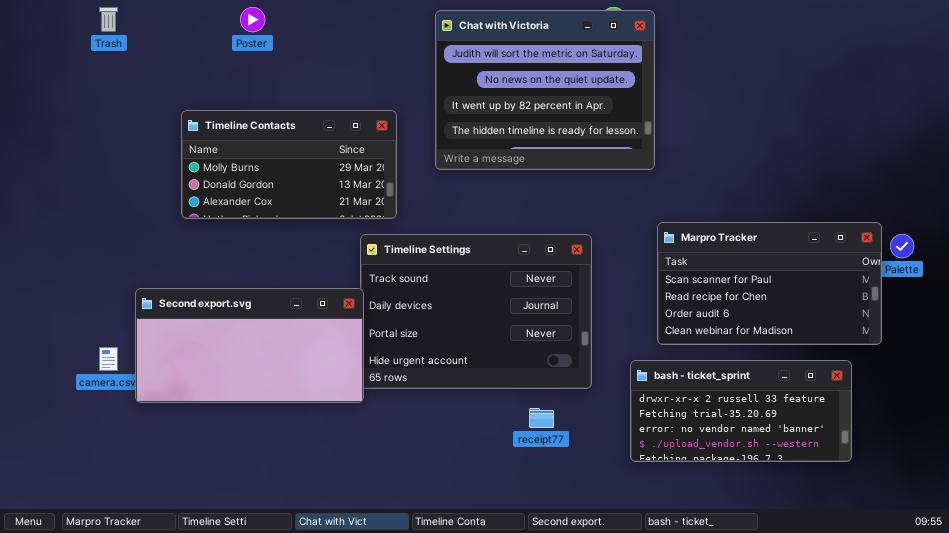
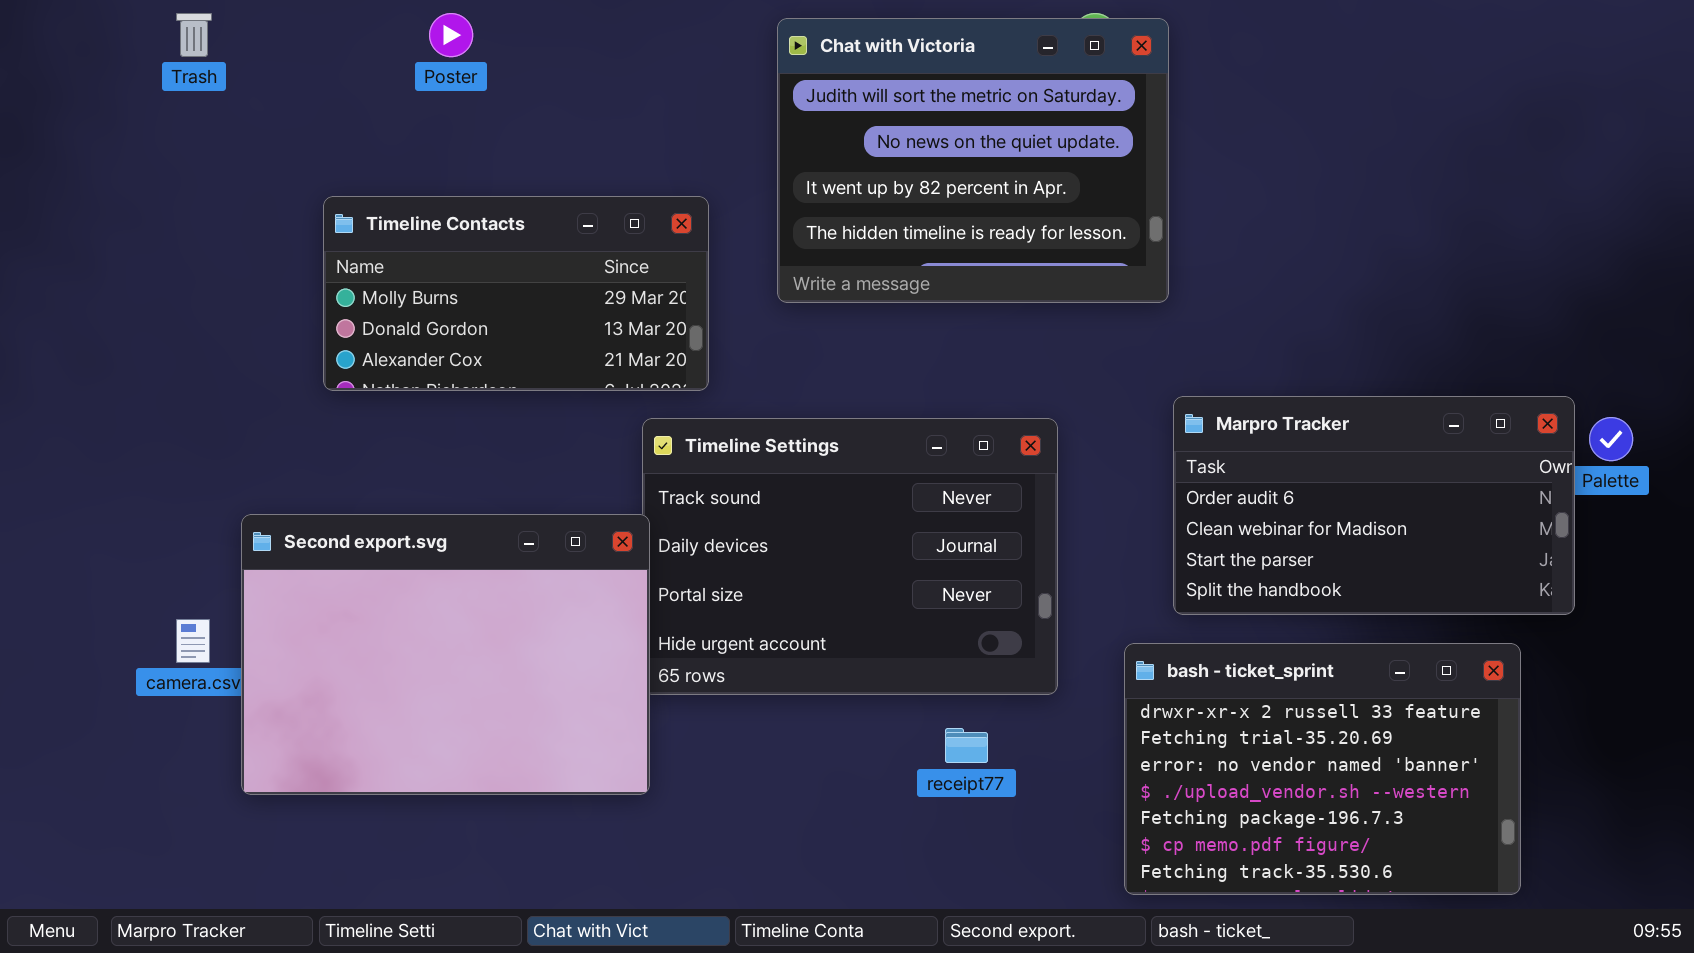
Marpro Tracker: [657,222,882,345] -> [1173,396,1575,615], scrolled down 2 rows
Second export.svg: [135,288,364,403] -> [241,514,650,795], resized
bash - ticket_sprint: [630,360,852,462] -> [1124,643,1521,895], resized

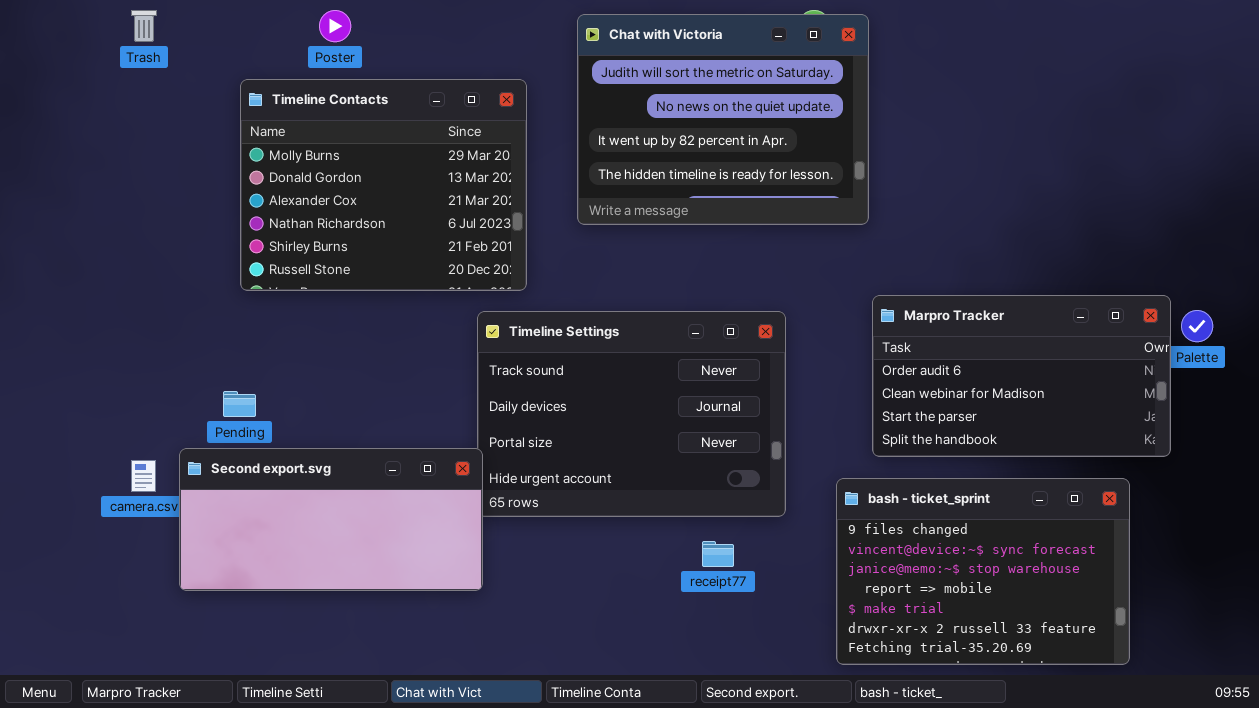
Timeline Contacts: [323,196,709,391] -> [240,79,527,291], resized
Second export.svg: [241,514,650,795] -> [179,448,483,591], resized
bash - ticket_sprint: [1124,643,1521,895] -> [836,478,1130,665], scrolled up 5 rows

